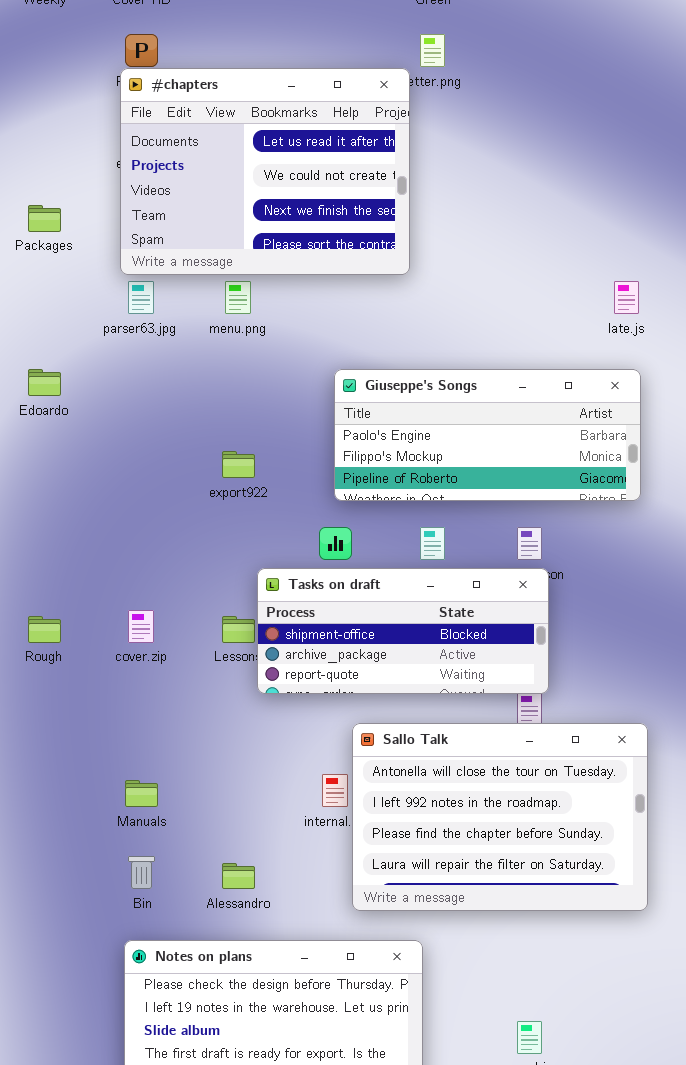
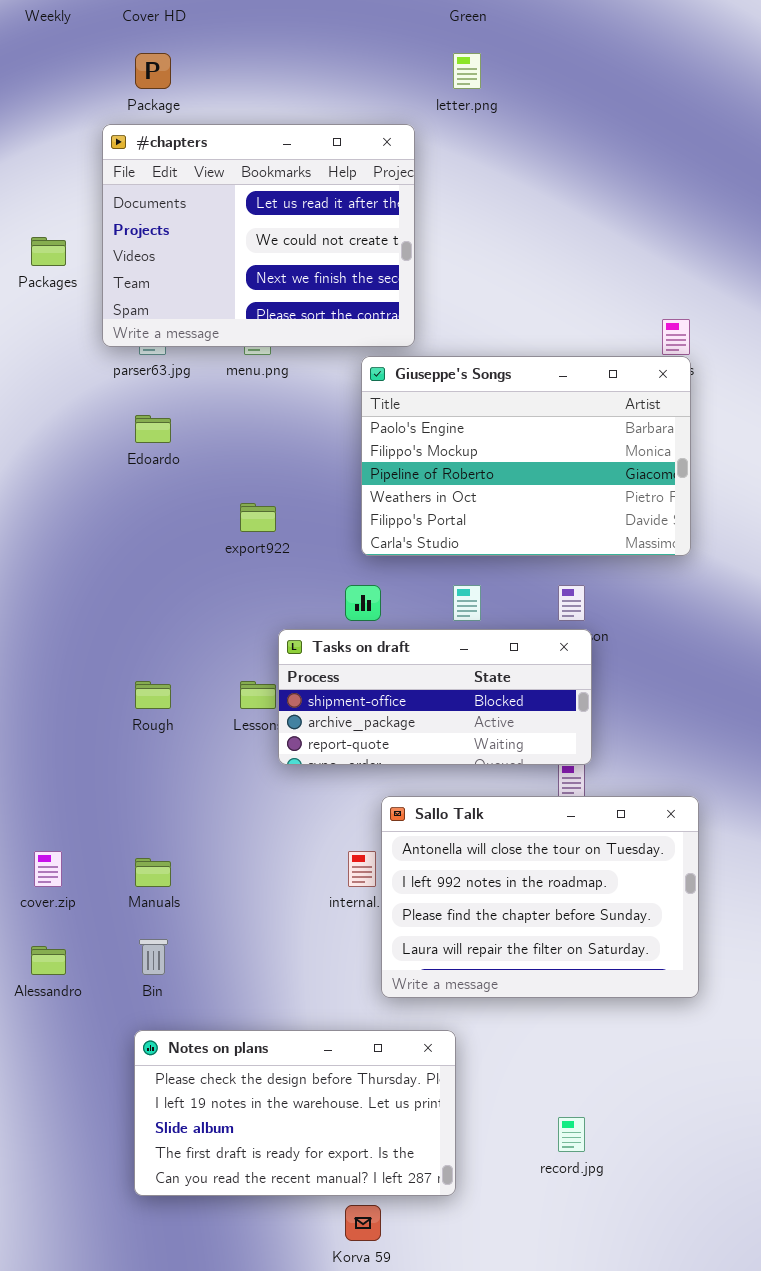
#chapters: [120,68,410,275] -> [102,124,415,347], moved
Edoardo: [28,369,61,396] -> [135,415,171,443], moved
Giuseppe's Songs: [334,369,641,501] -> [361,356,691,556], resized
cover.zip: [128,610,154,643] -> [34,851,62,887], moved
Rough: [28,616,61,643] -> [135,681,171,709], moved
Alessandro: [222,863,255,889] -> [31,946,66,975], moved

